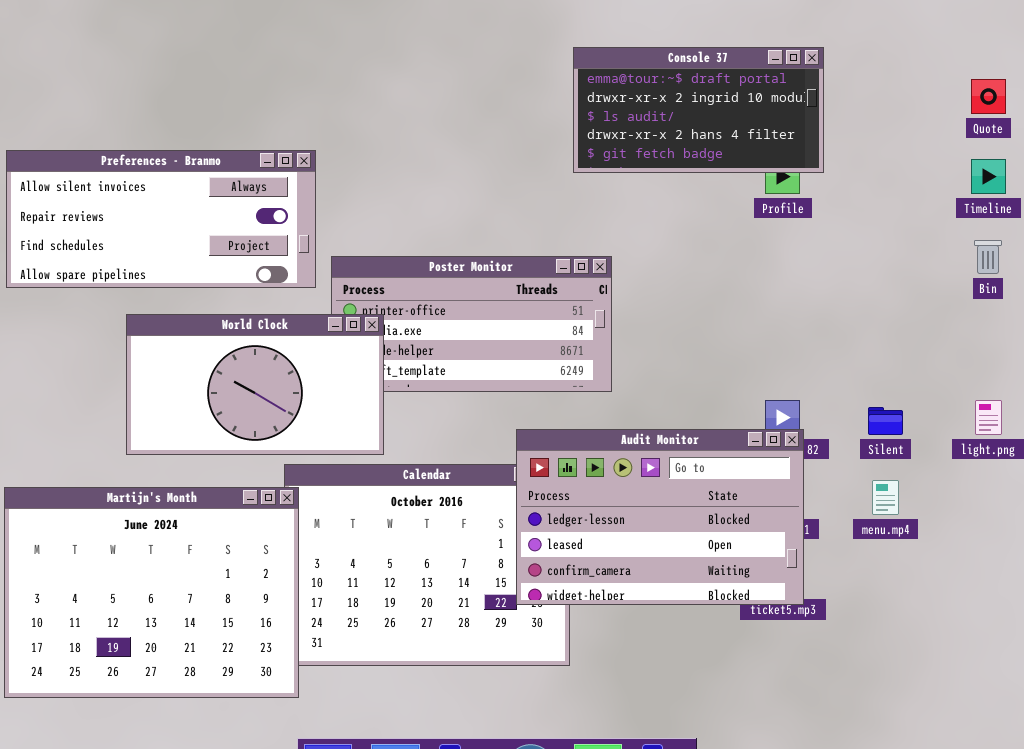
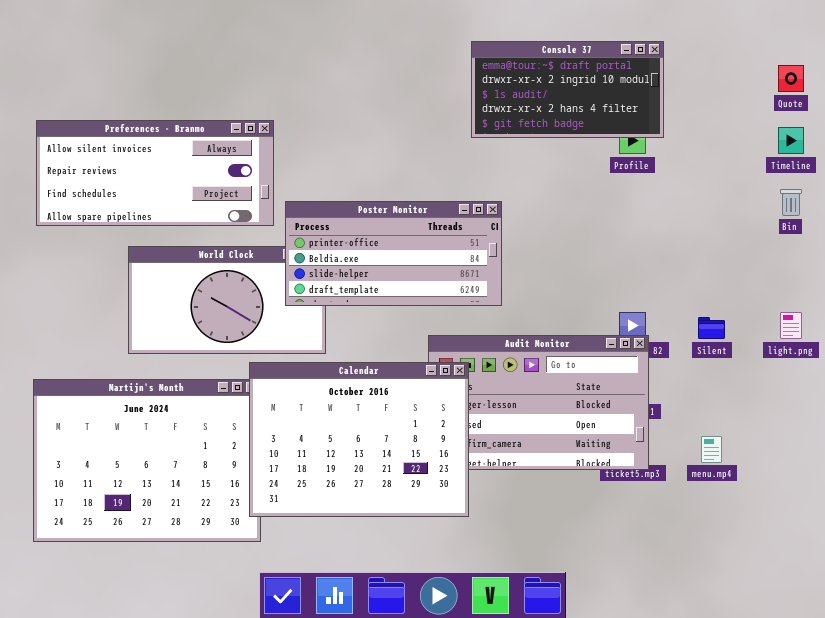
Poster Monitor: [331,256,612,392] -> [285,201,502,306], raised
Calendar: [284,464,570,666] -> [249,362,469,517], raised
menu.mp4: [872,480,899,515] -> [701,436,722,463], moved

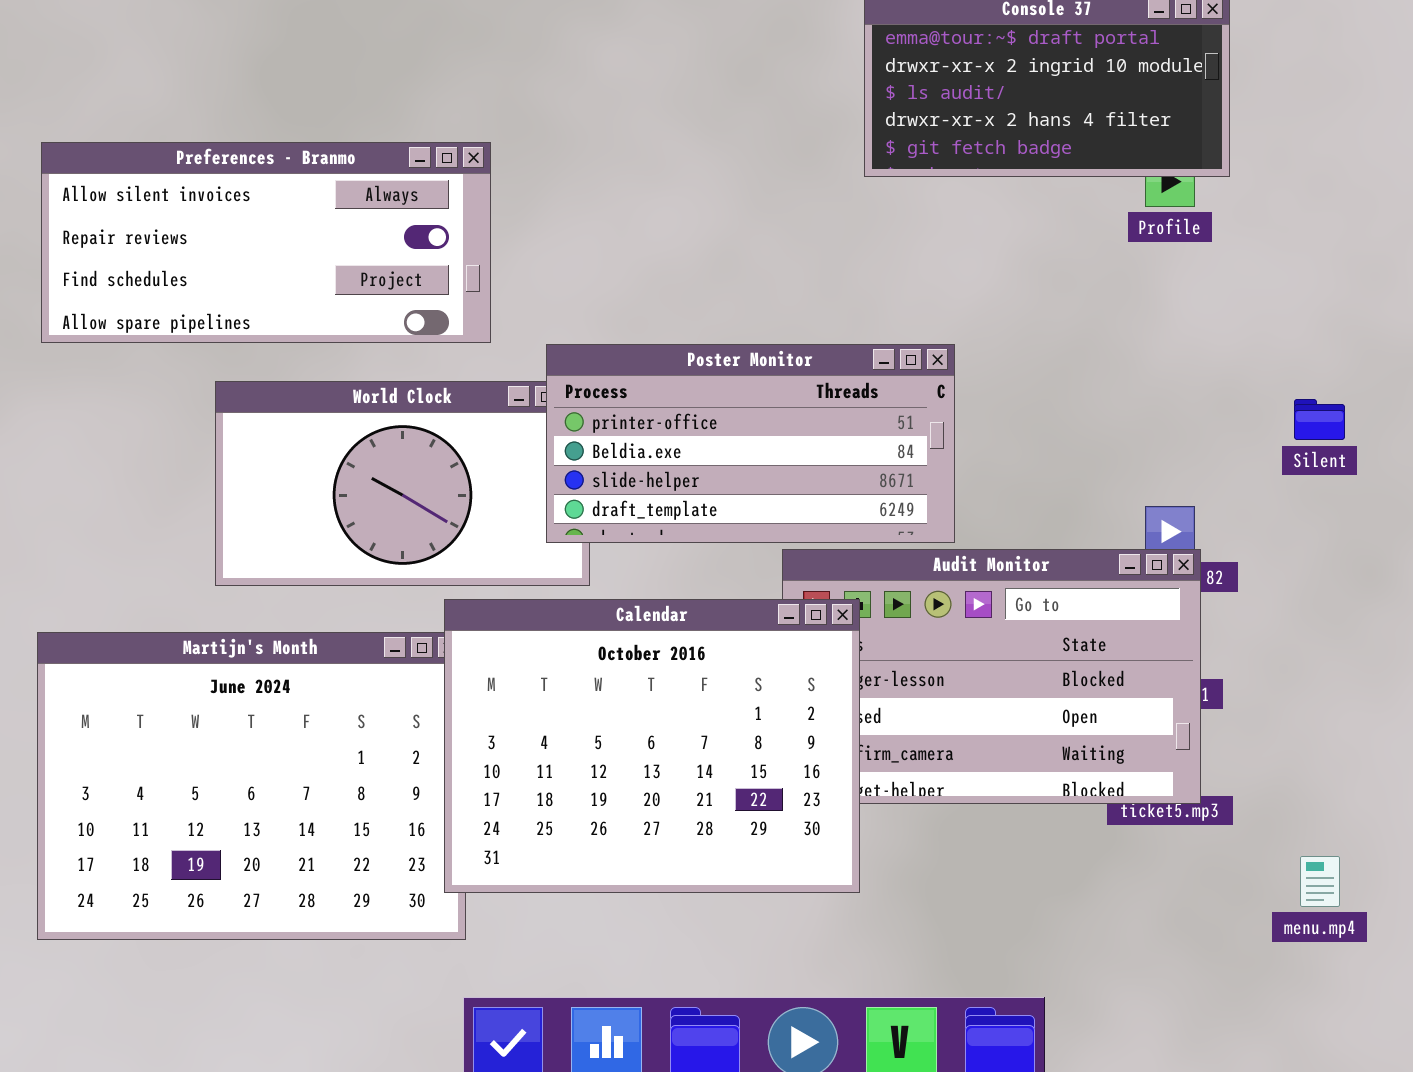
Poster Monitor: [285,201,502,306] -> [546,344,955,543], moved
Silent: [698,317,725,339] -> [1294,399,1345,440], moved
menu.mp4: [701,436,722,463] -> [1300,856,1340,907], moved

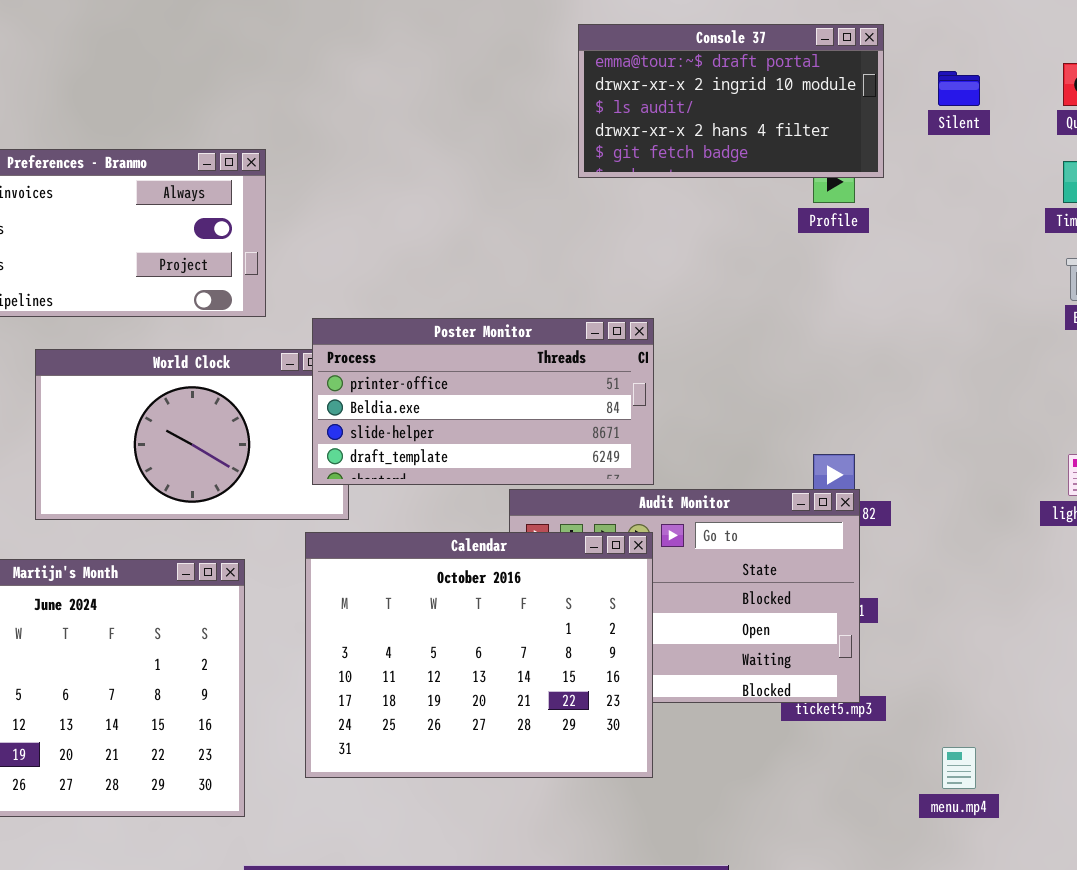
Silent: [1294,399,1345,440] -> [938,71,980,106], moved
Calendar: [444,599,860,893] -> [305,532,653,778], moved

